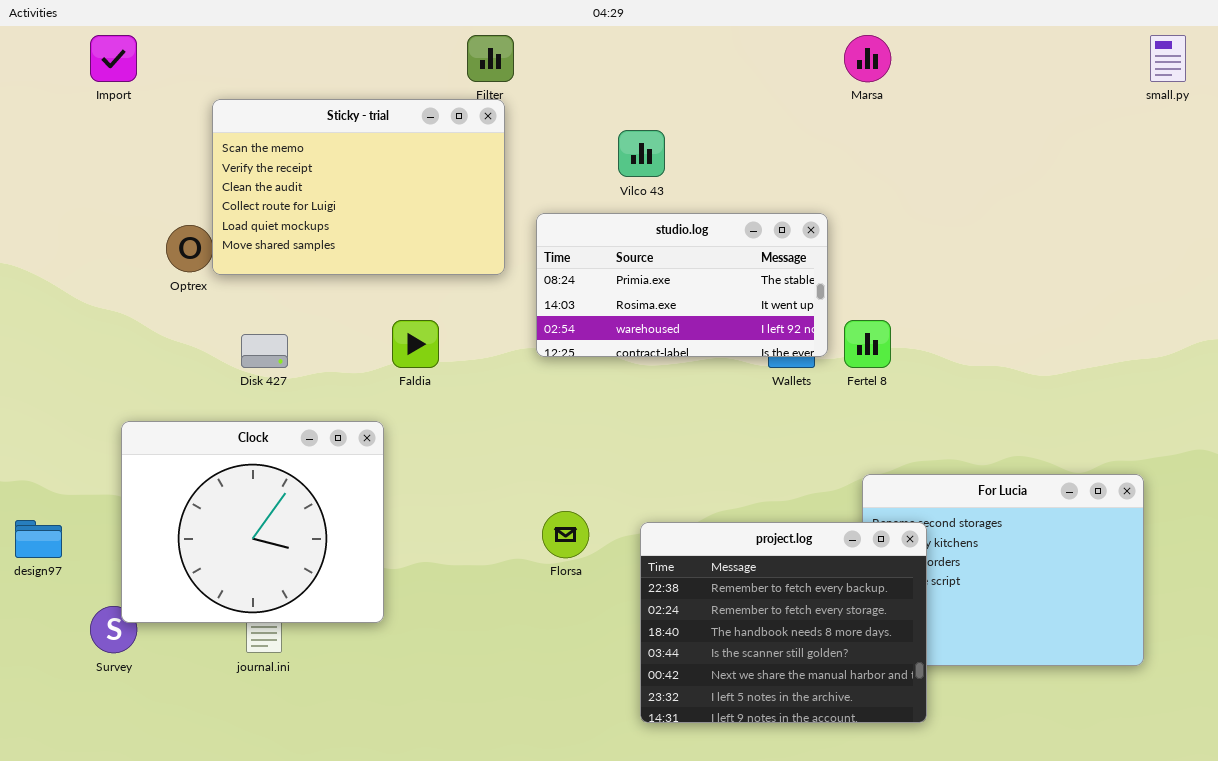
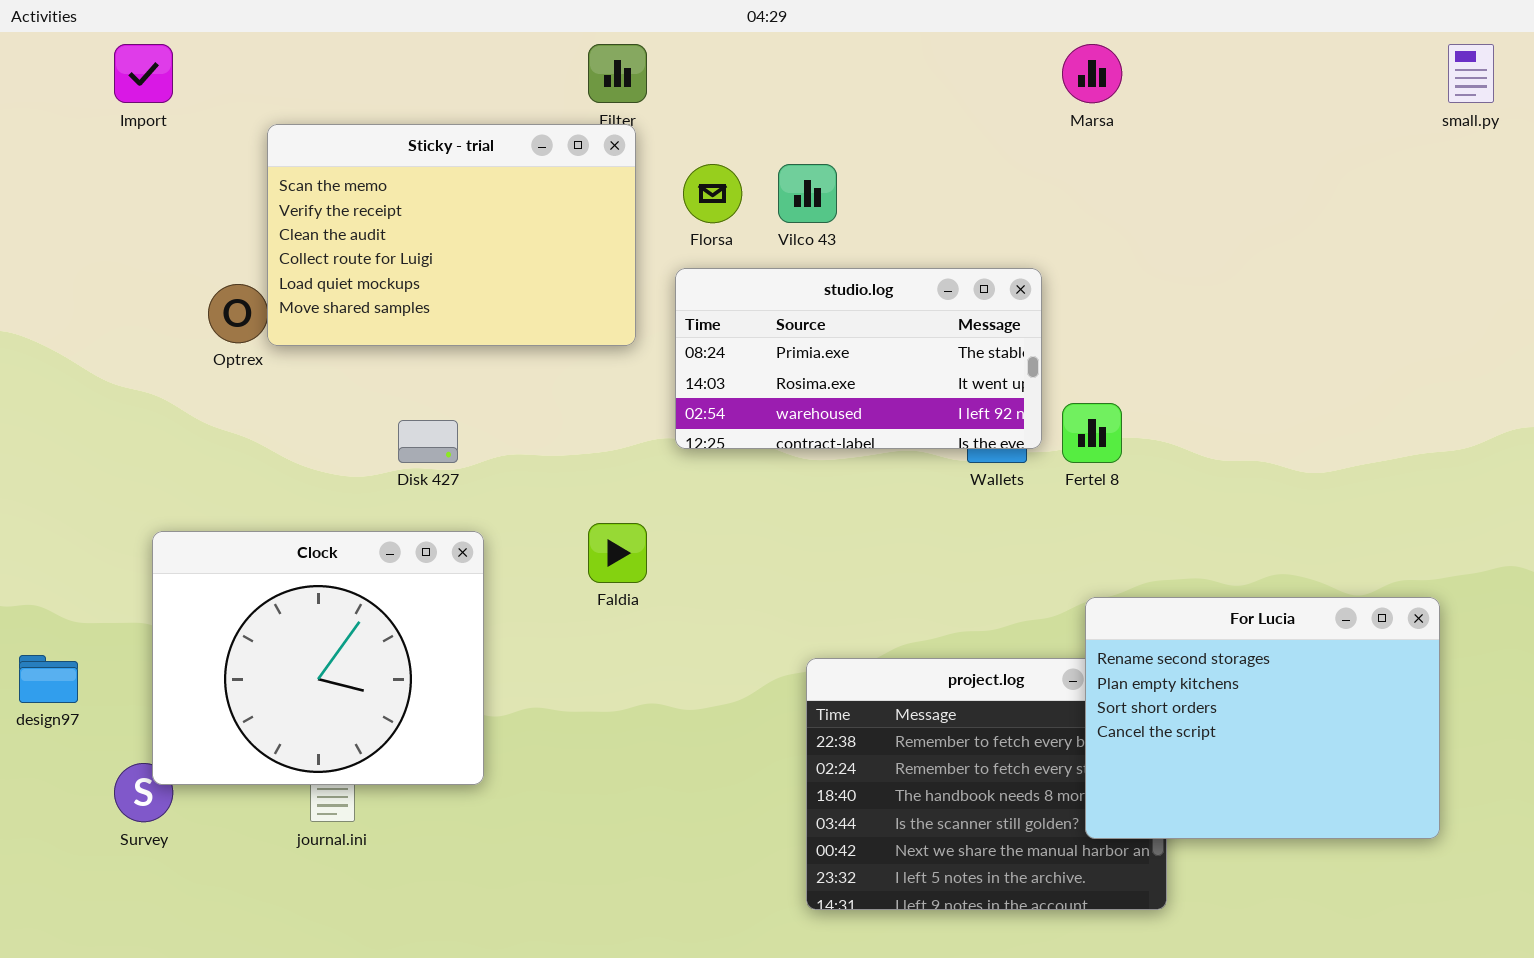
Faldia: [392,320,439,368] -> [588,523,647,583], moved
Disk 427: [241,334,288,368] -> [398,420,458,463], moved
For Lucia: [862,474,1144,666] -> [1085,597,1440,839], raised
Florsa: [542,511,589,558] -> [683,164,742,223], moved

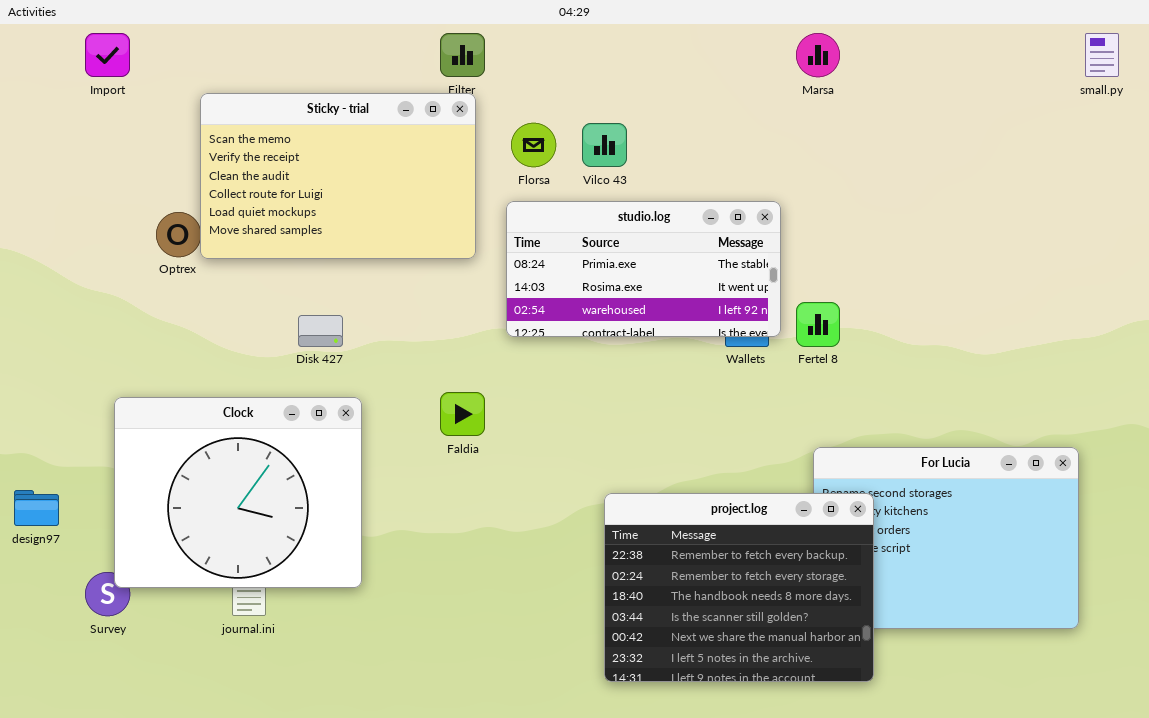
project.log: [806,658,1167,910] -> [604,493,874,682], raised

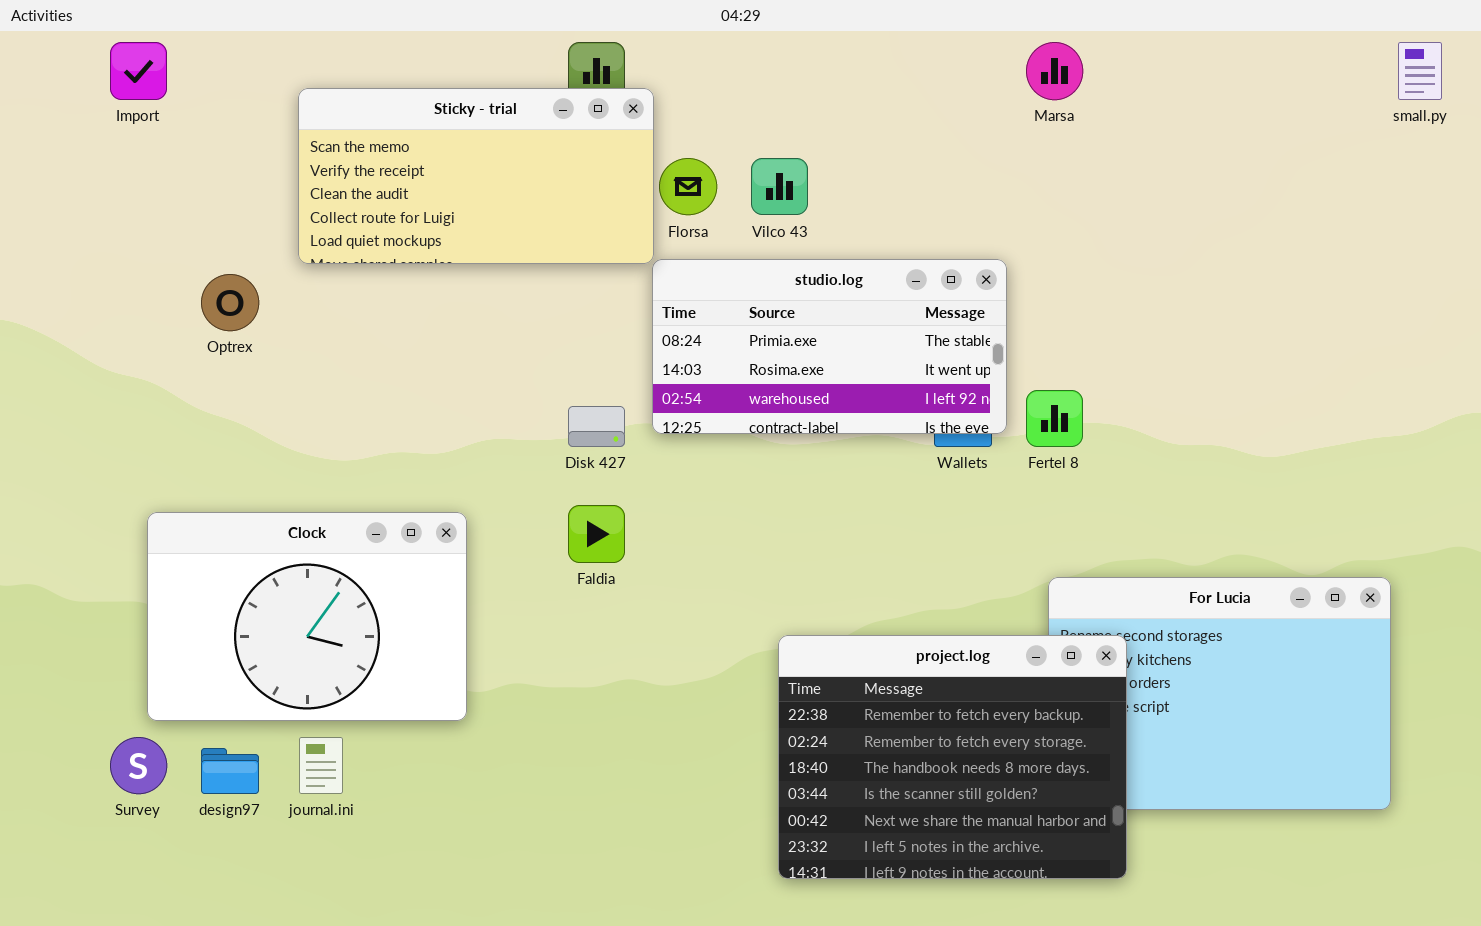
Sticky - trial: [200,93,476,259] -> [298,88,654,264], moved, resized
Disk 427: [298,315,343,347] -> [568,406,625,447], moved
Clock: [114,397,362,588] -> [147,512,467,721], resized
design97: [14,490,59,526] -> [201,748,259,794], moved

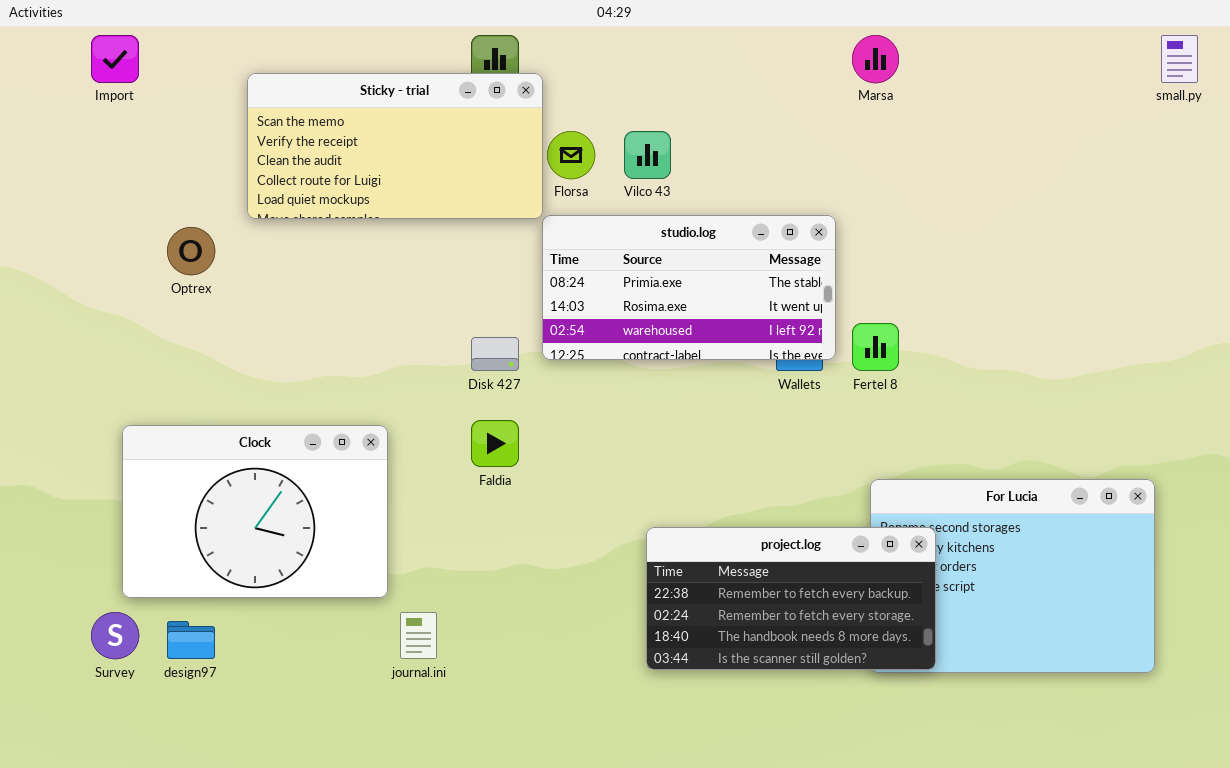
project.log: [778,635,1127,879] -> [646,527,936,670], resized
journal.ini: [299,737,343,794] -> [400,612,437,659], moved

